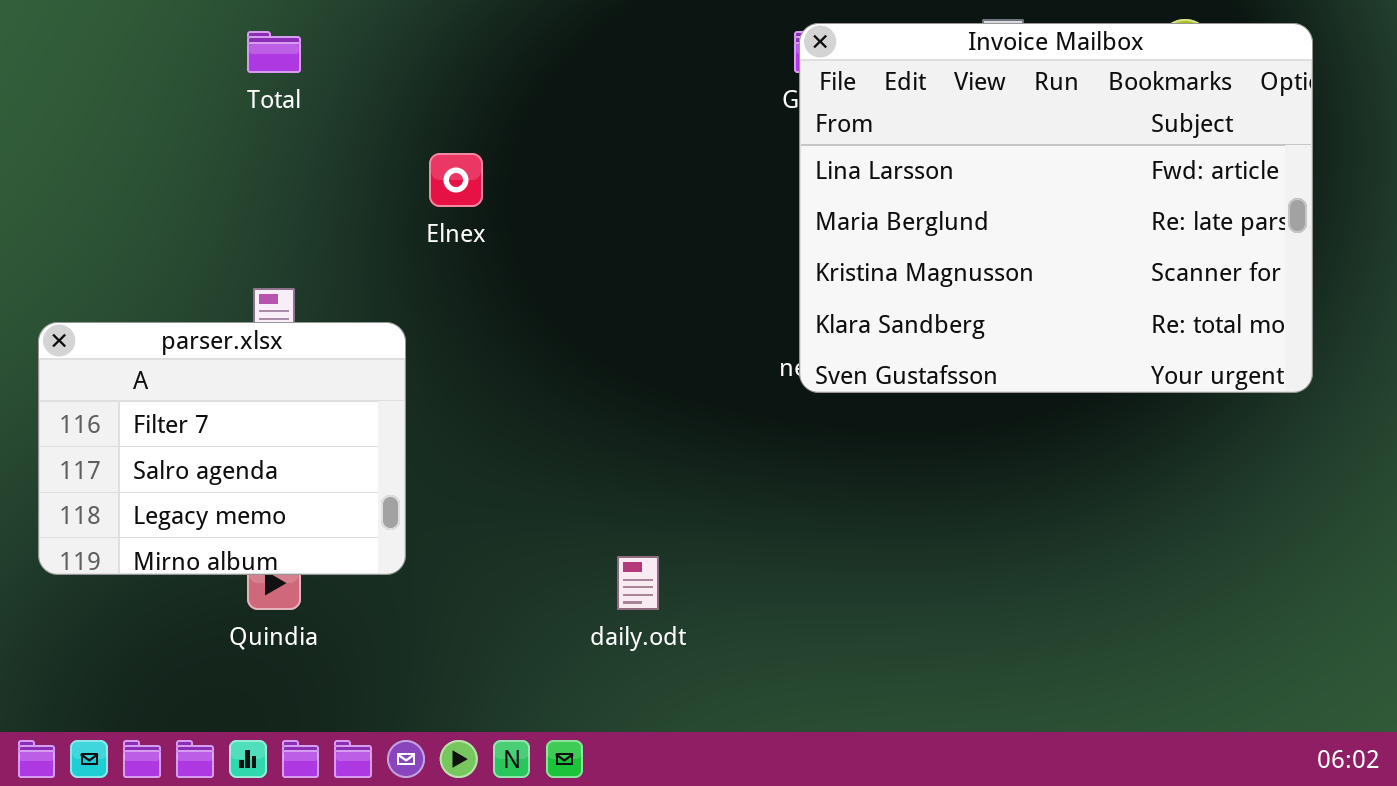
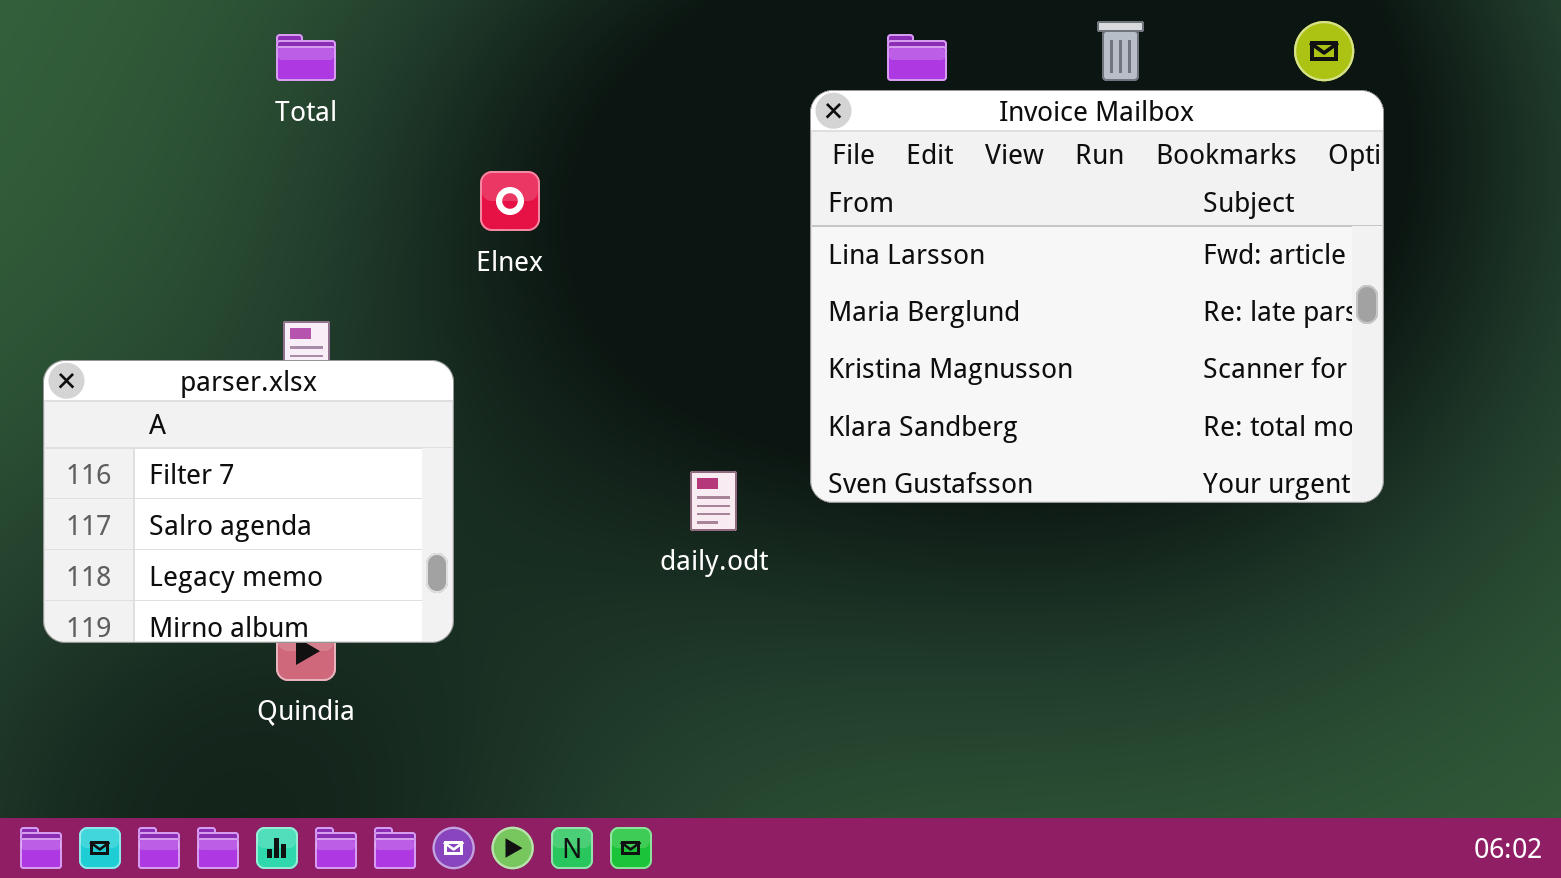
Invoice Mailbox: [799,23,1313,393] -> [810,90,1384,503], moved
daily.odt: [617,556,659,610] -> [690,471,737,531], moved

